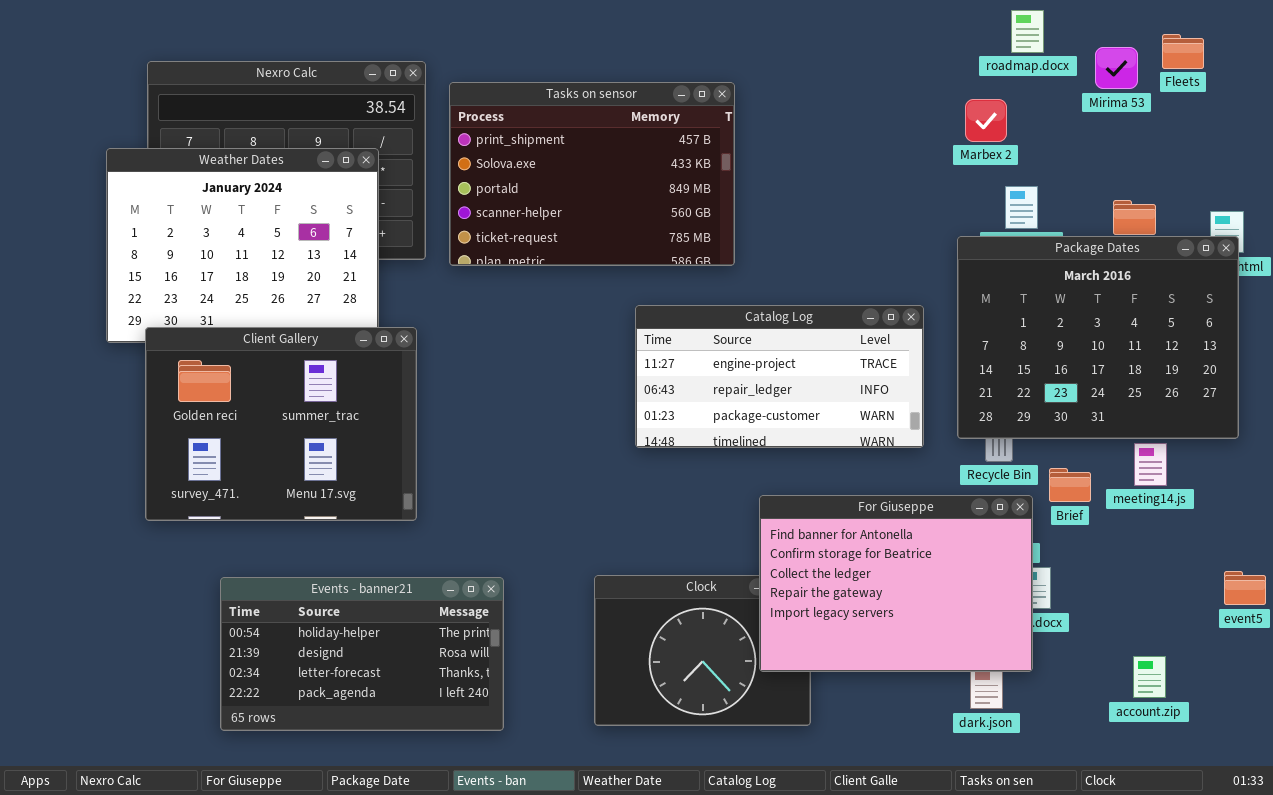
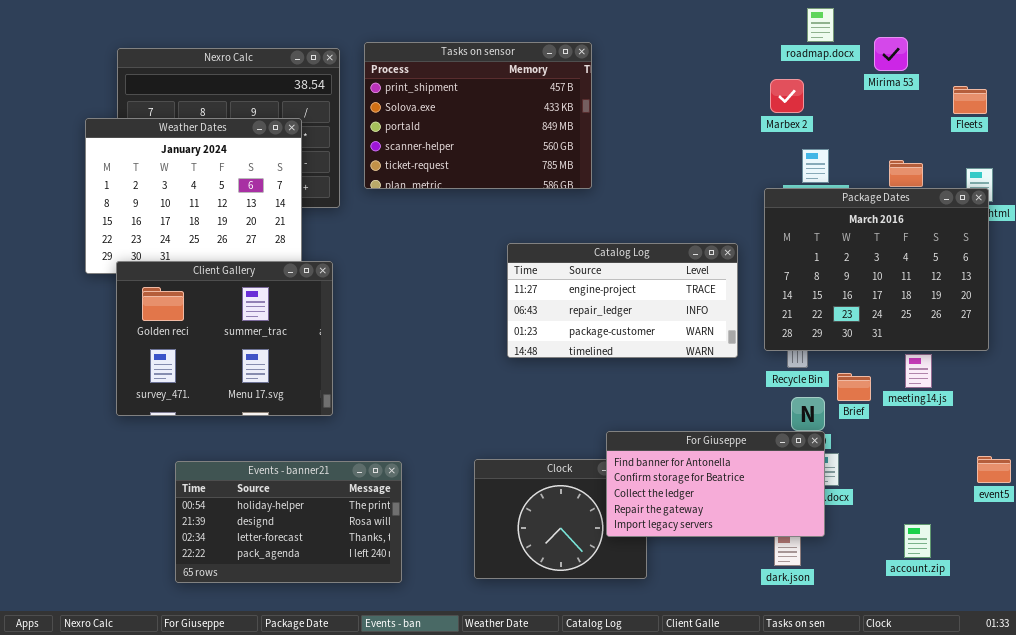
Fleets: [1162,34,1204,69] -> [953,86,987,114], moved
Tasks on sensor: [449,82,735,266] -> [364,42,592,189], moved
For Giuseppe: [759,495,1033,672] -> [606,431,825,537], resized

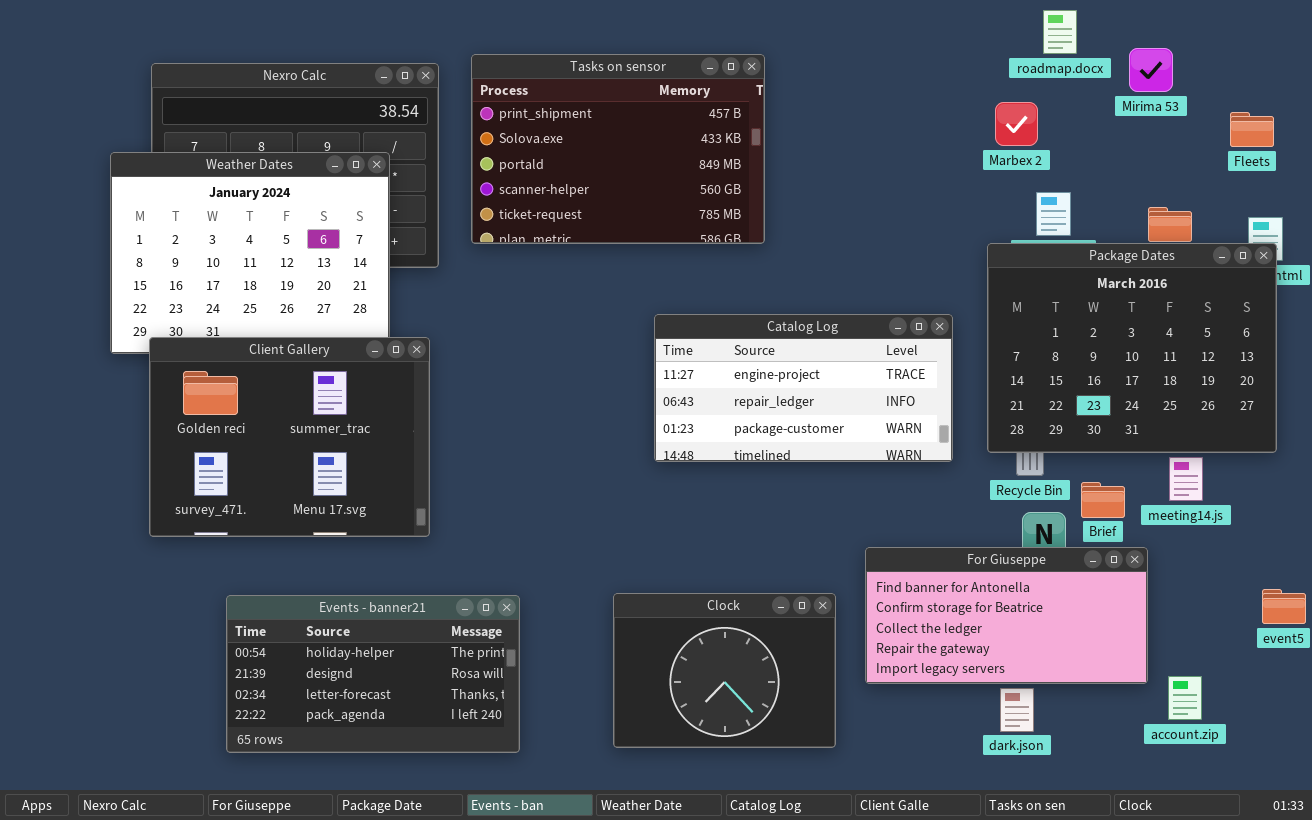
For Giuseppe: [606,431,825,537] -> [865,547,1148,684], moved

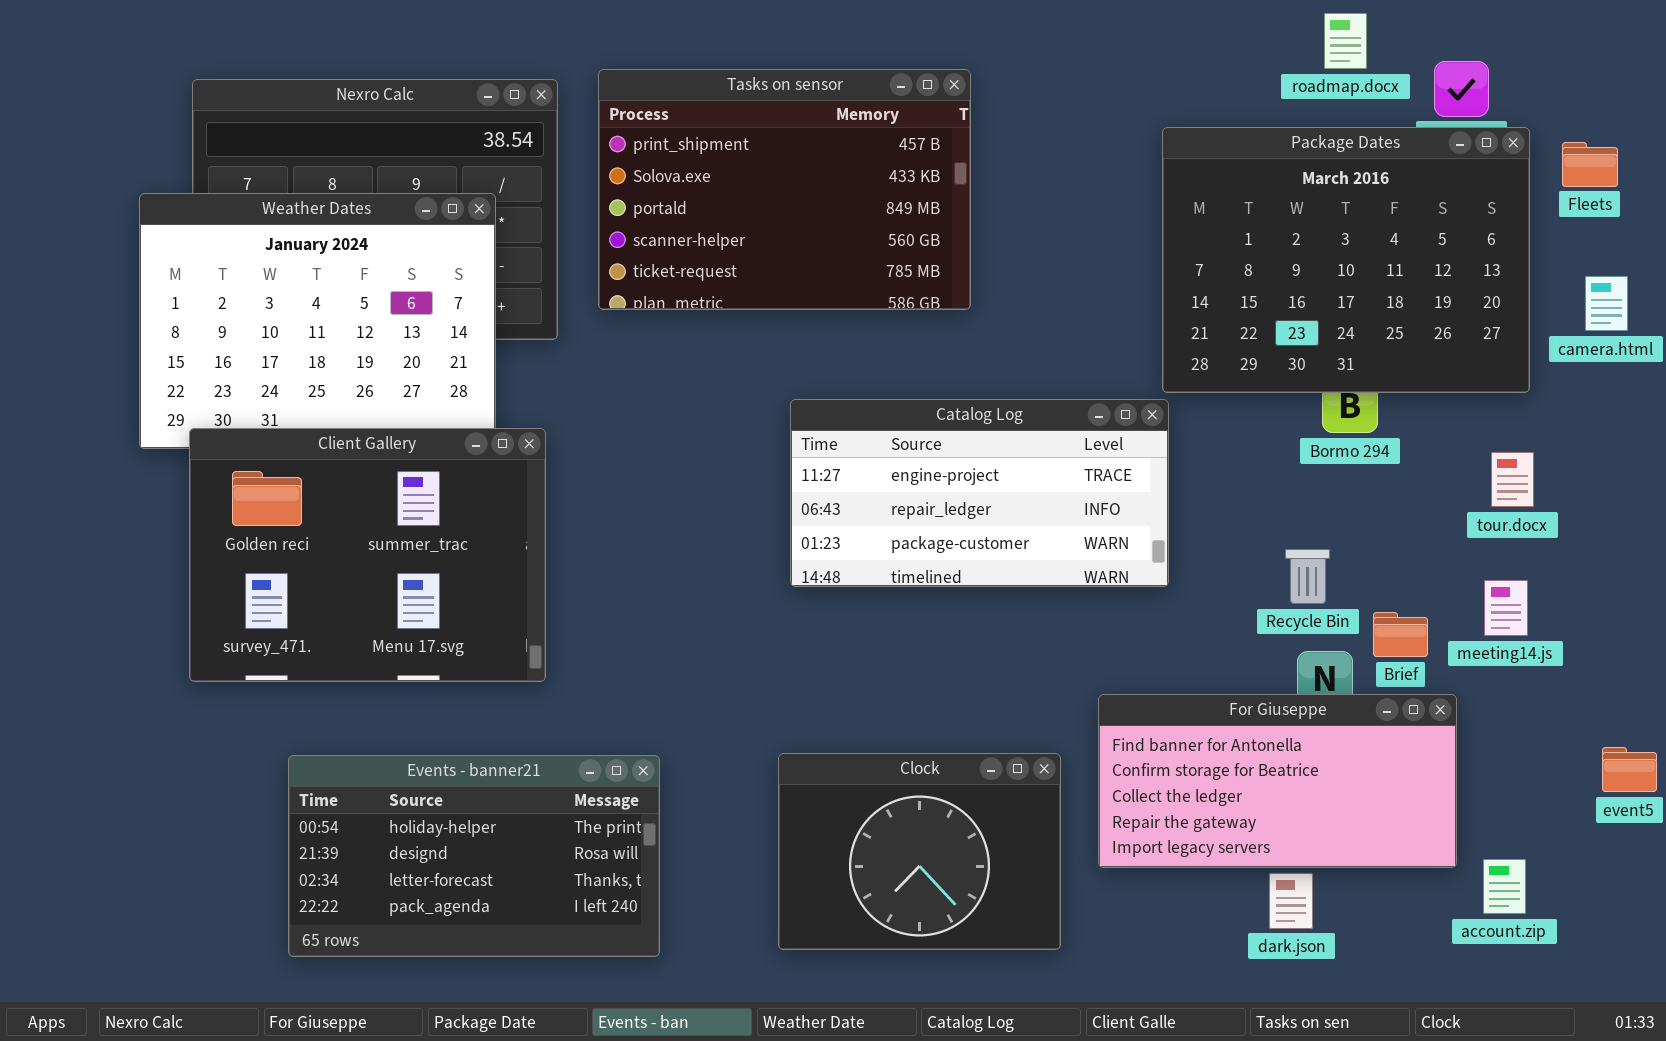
Package Dates: [987,243,1277,453] -> [1162,127,1530,393], moved
Catalog Log: [654,314,953,462] -> [790,399,1169,587], moved

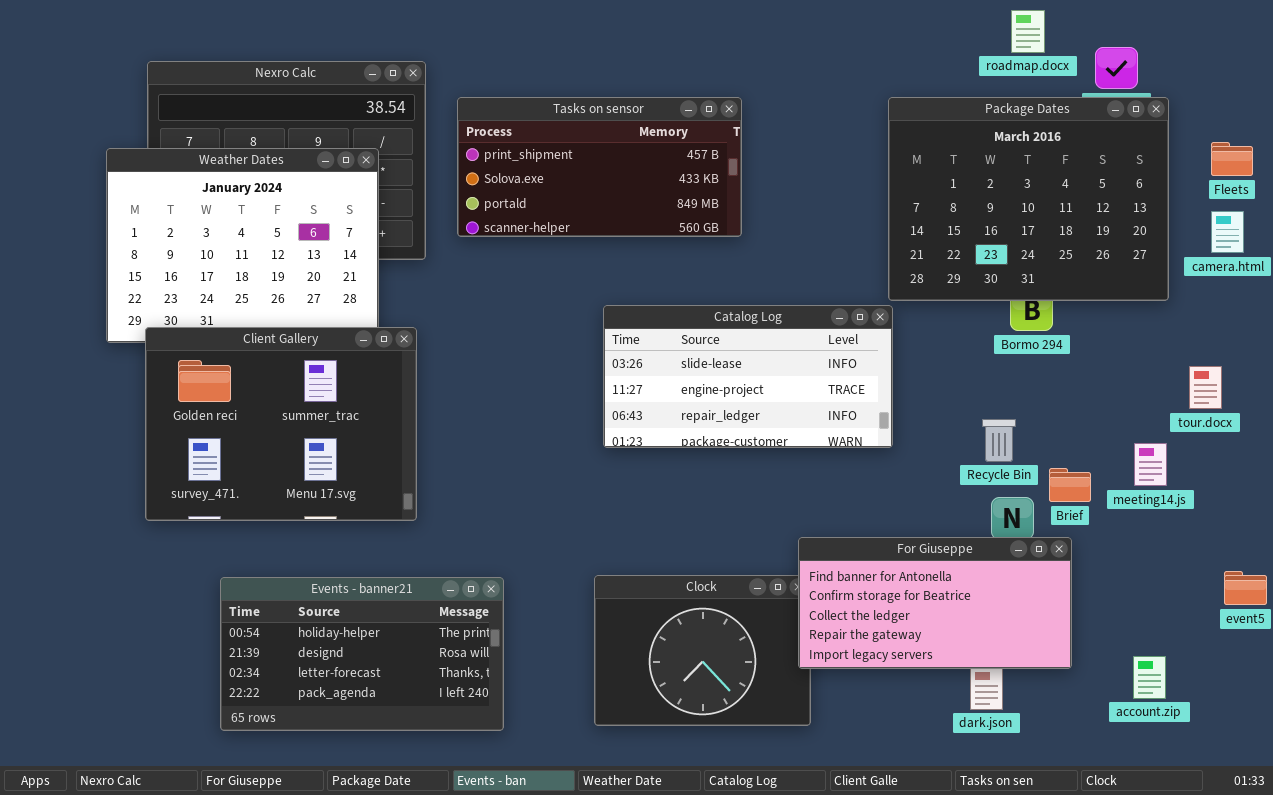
Tasks on sensor: [598,69,971,310] -> [457,97,742,237], resized
Fleets: [1562,142,1618,187] -> [1211,142,1253,176], moved
Catalog Log: [790,399,1169,587] -> [603,305,893,448], scrolled up 1 row
tour.docx: [1491,452,1534,507] -> [1189,366,1222,409], moved
For Giuseppe: [1098,694,1457,868] -> [798,537,1072,669], moved

